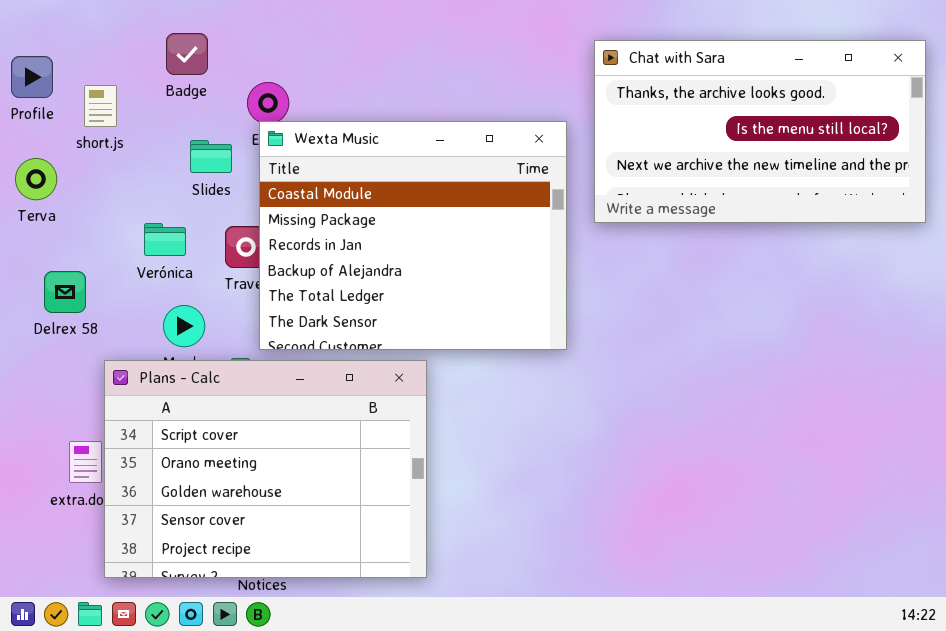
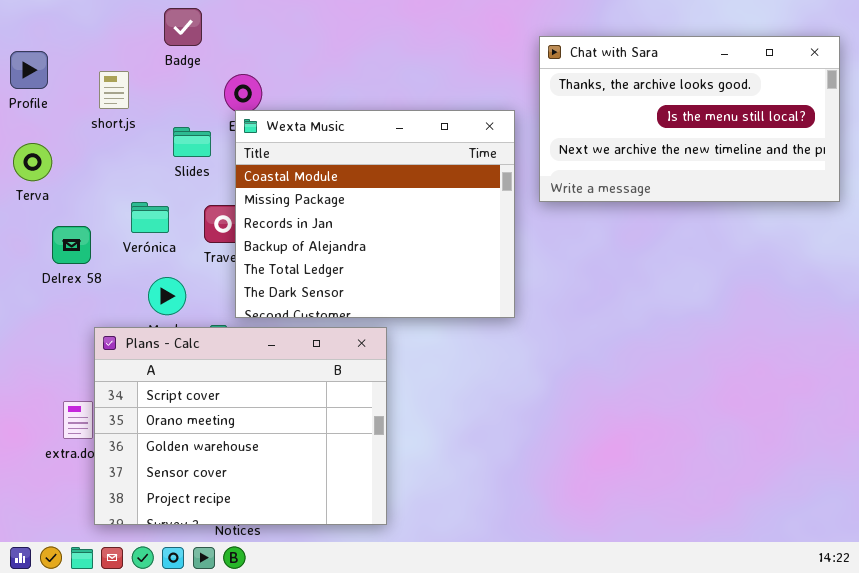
Badge: [166,33,208,75] -> [164,8,202,46], moved
short.js: [84,85,117,127] -> [99,71,129,109], moved
Delrex 58: [44,271,86,313] -> [52,226,91,264], moved

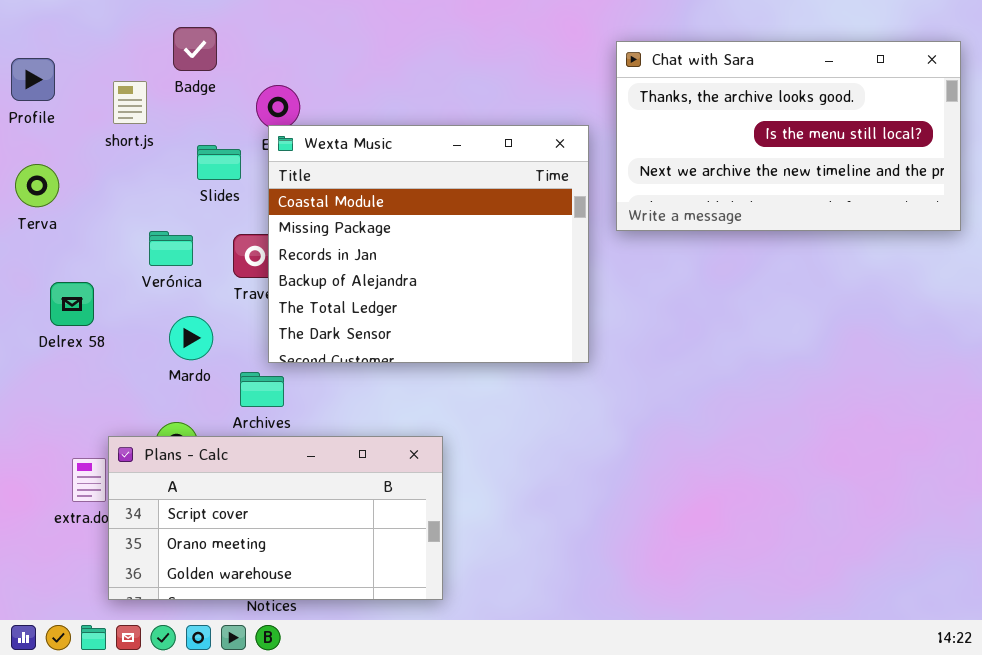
Badge: [164,8,202,46] -> [173,27,217,71], moved
Delrex 58: [52,226,91,264] -> [50,282,94,326], moved
Plans - Calc: [94,327,387,525] -> [108,436,443,600], resized

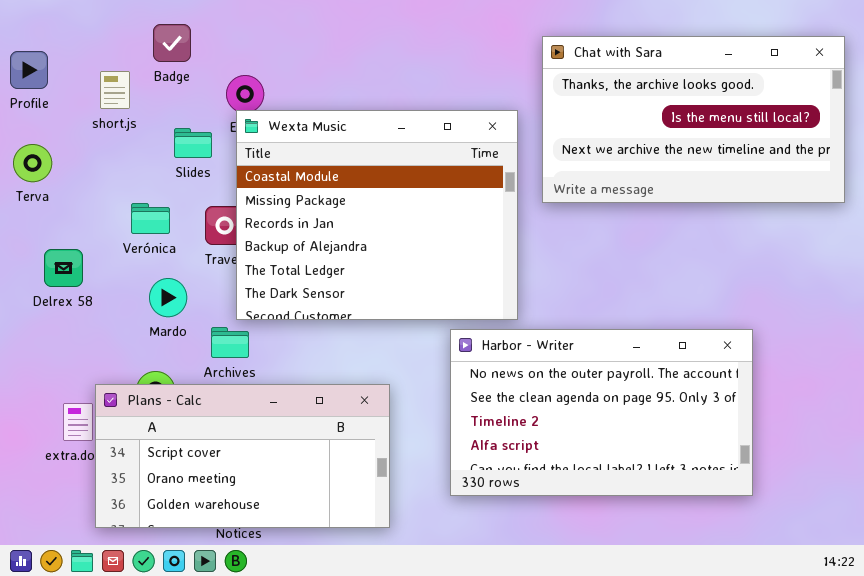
Harbor - Writer: none -> [450,329,753,496], opened

